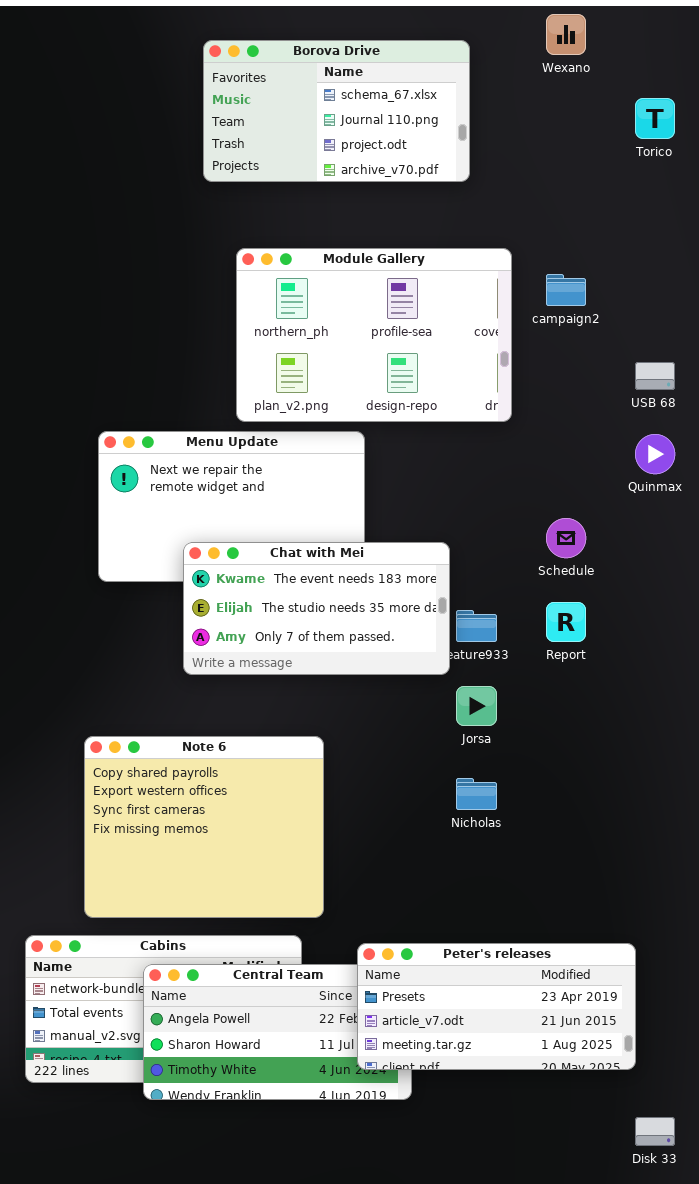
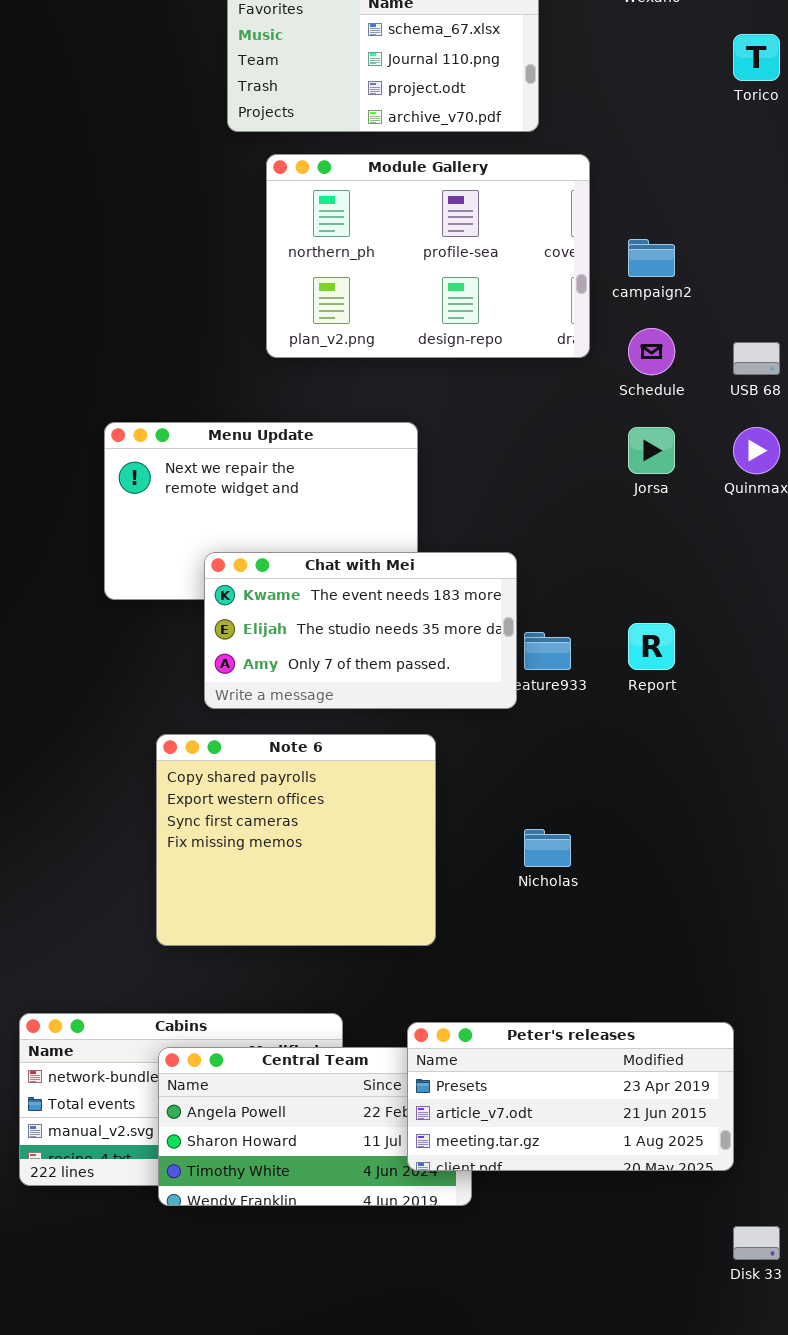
Module Gallery: [236,248,512,422] -> [266,154,590,358], moved
Schedule: [546,518,586,558] -> [628,328,675,375], moved
Jorsa: [456,686,497,726] -> [628,427,675,474], moved
Note 6: [84,736,324,918] -> [156,734,436,946], moved

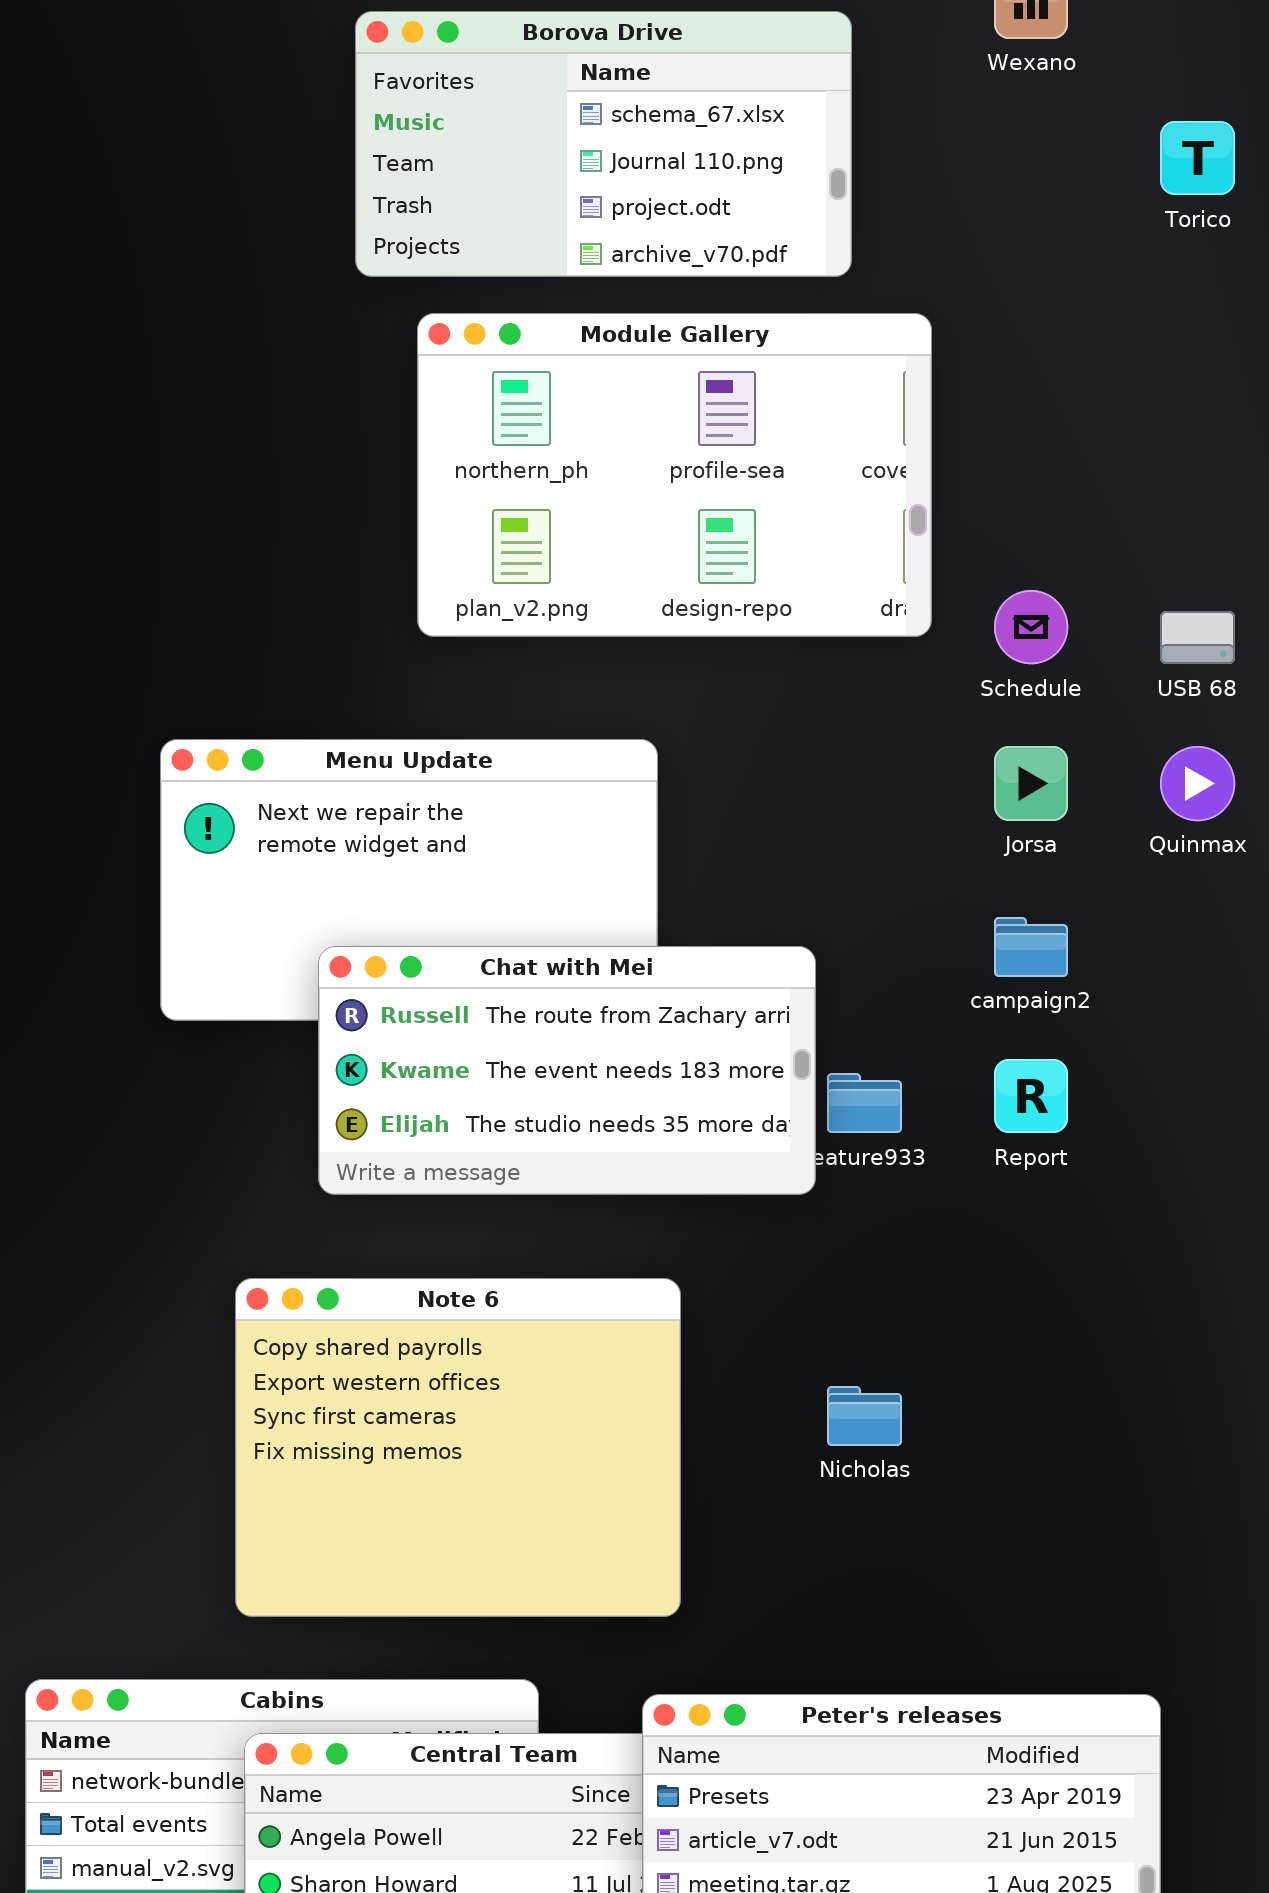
campaign2: [628,239,675,277] -> [994,917,1068,977], moved
Chat with Mei: [204,552,517,709] -> [318,946,816,1195], scrolled up 1 row
Note 6: [156,734,436,946] -> [235,1278,681,1617], moved

